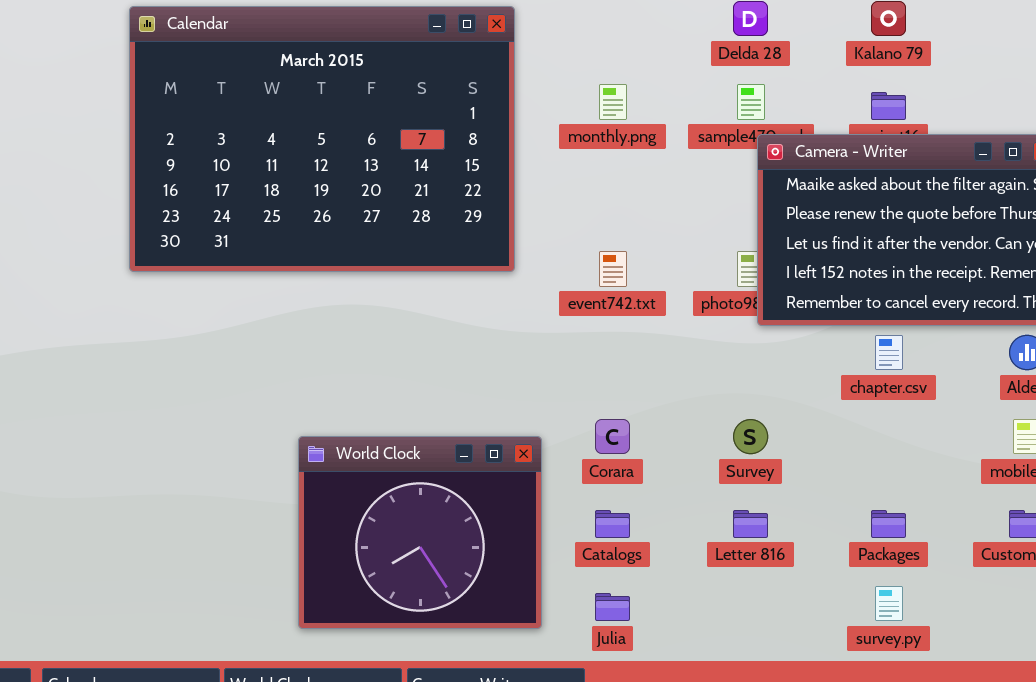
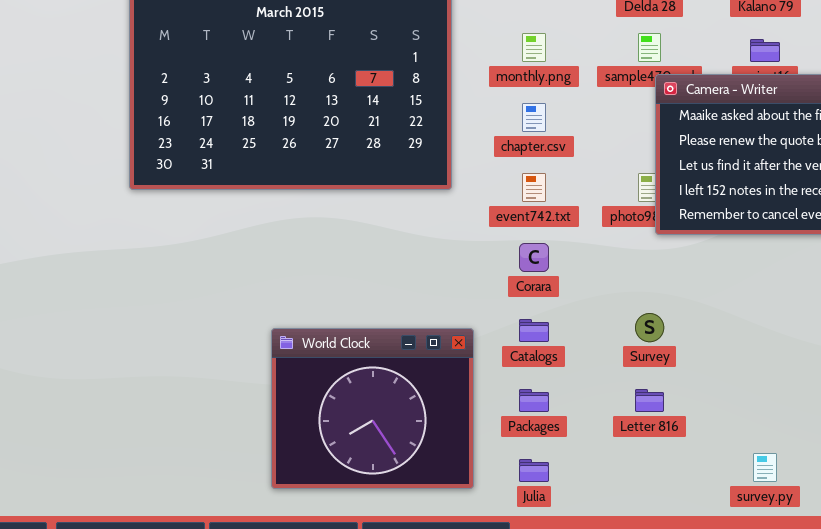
chapter.csv: [875,335,903,370] -> [522,103,546,132], moved
Corara: [595,419,630,454] -> [519,243,549,272], moved
Catalogs: [595,510,630,538] -> [519,319,549,342], moved
Packages: [871,510,906,538] -> [519,389,549,412], moved

